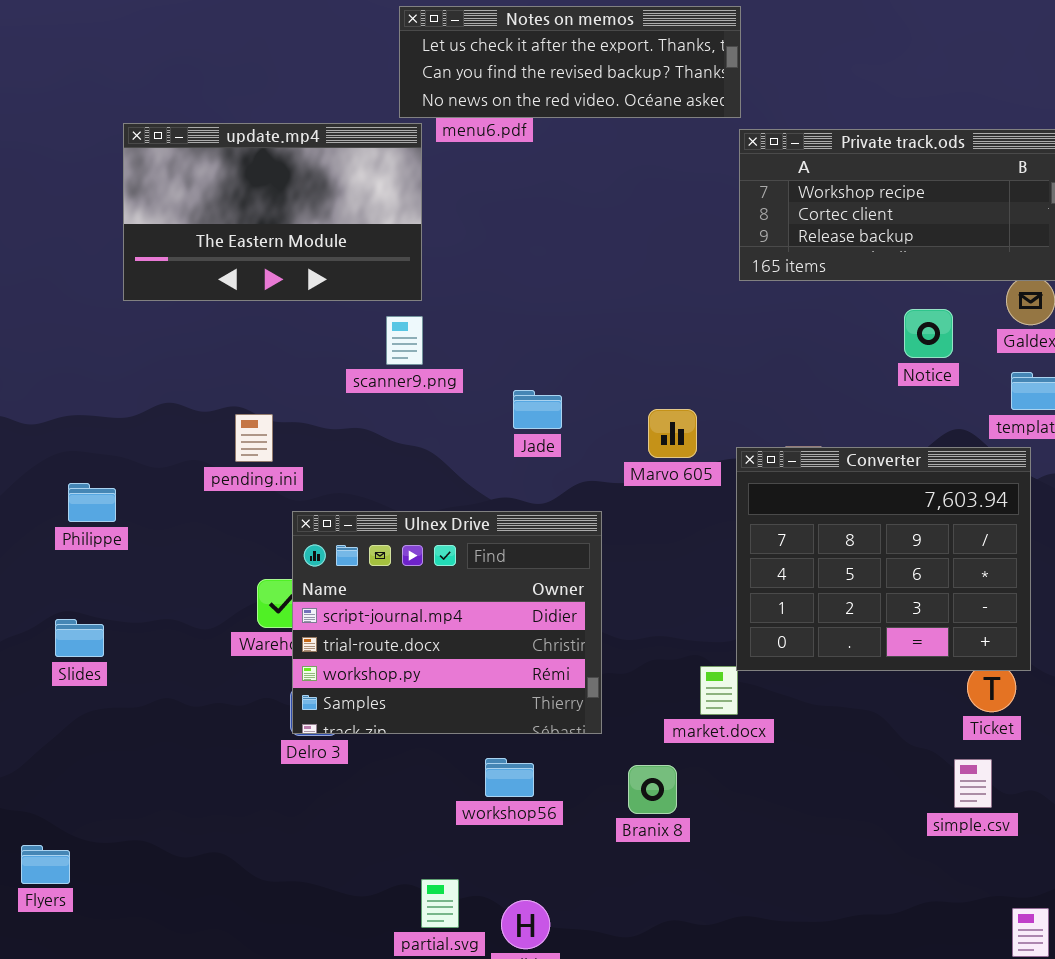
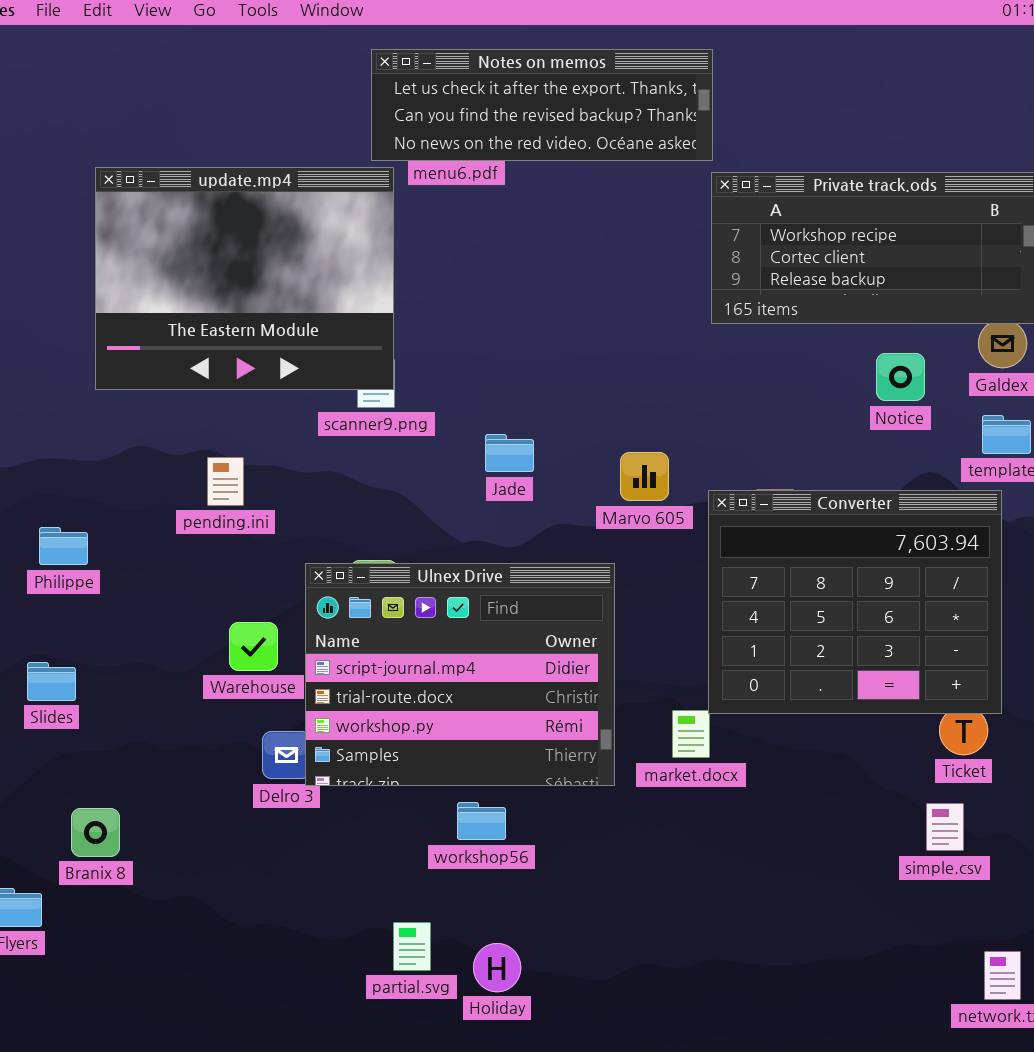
update.mp4: [123,123,422,301] -> [95,167,394,390], resized
Ulnex Drive: [292,511,602,734] -> [305,563,615,786], moved
Branix 8: [628,765,677,814] -> [71,808,120,857], moved

